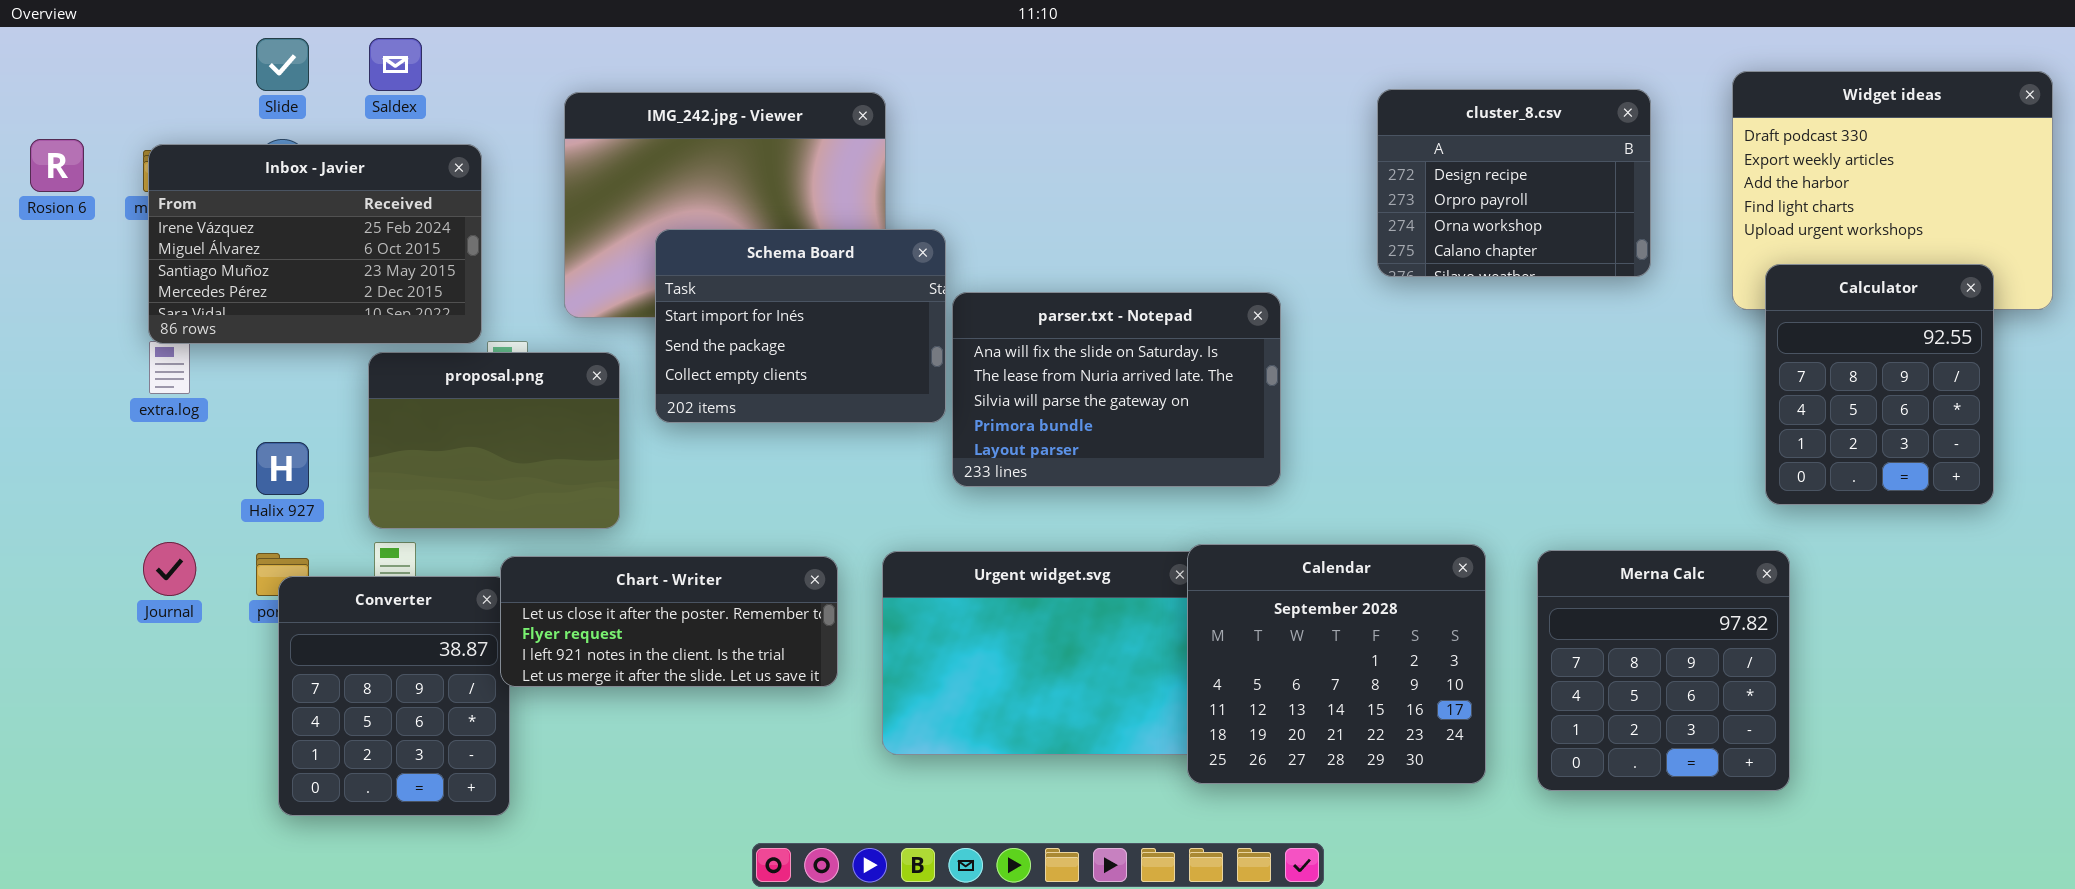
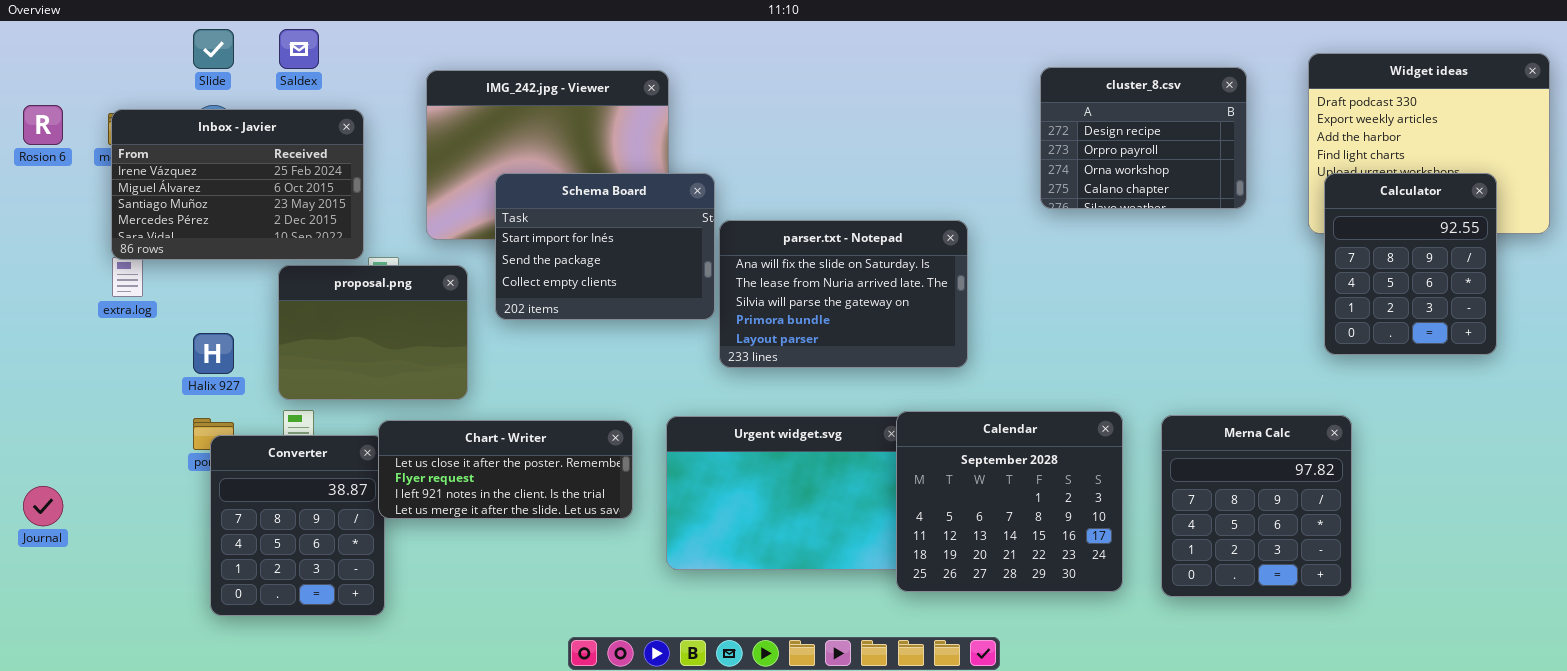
Calculator: [1765,264,1994,505] -> [1324,173,1497,355], moved
Journal: [143,542,196,596] -> [23,486,63,526], moved

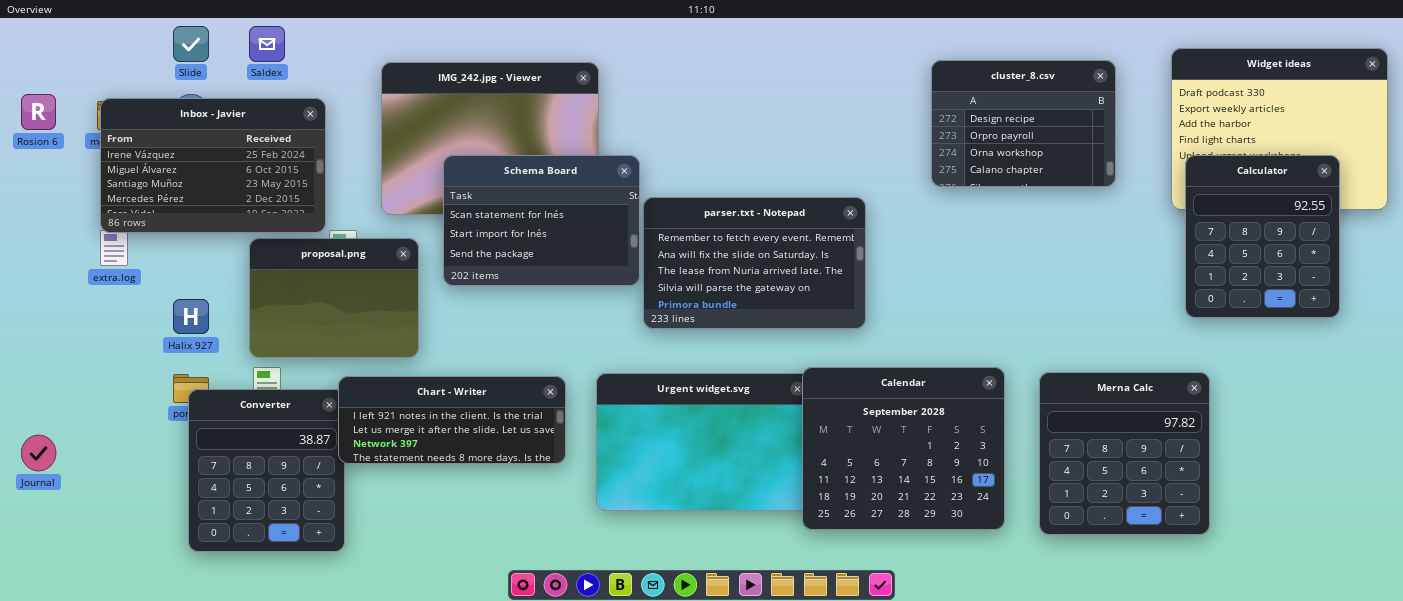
Schema Board: [495,173,715,320] -> [443,155,640,286], scrolled up 1 row
parser.txt - Notepad: [719,220,968,368] -> [643,197,866,329], scrolled up 1 row
Chart - Writer: [378,420,633,519] -> [338,376,566,464], scrolled down 2 rows

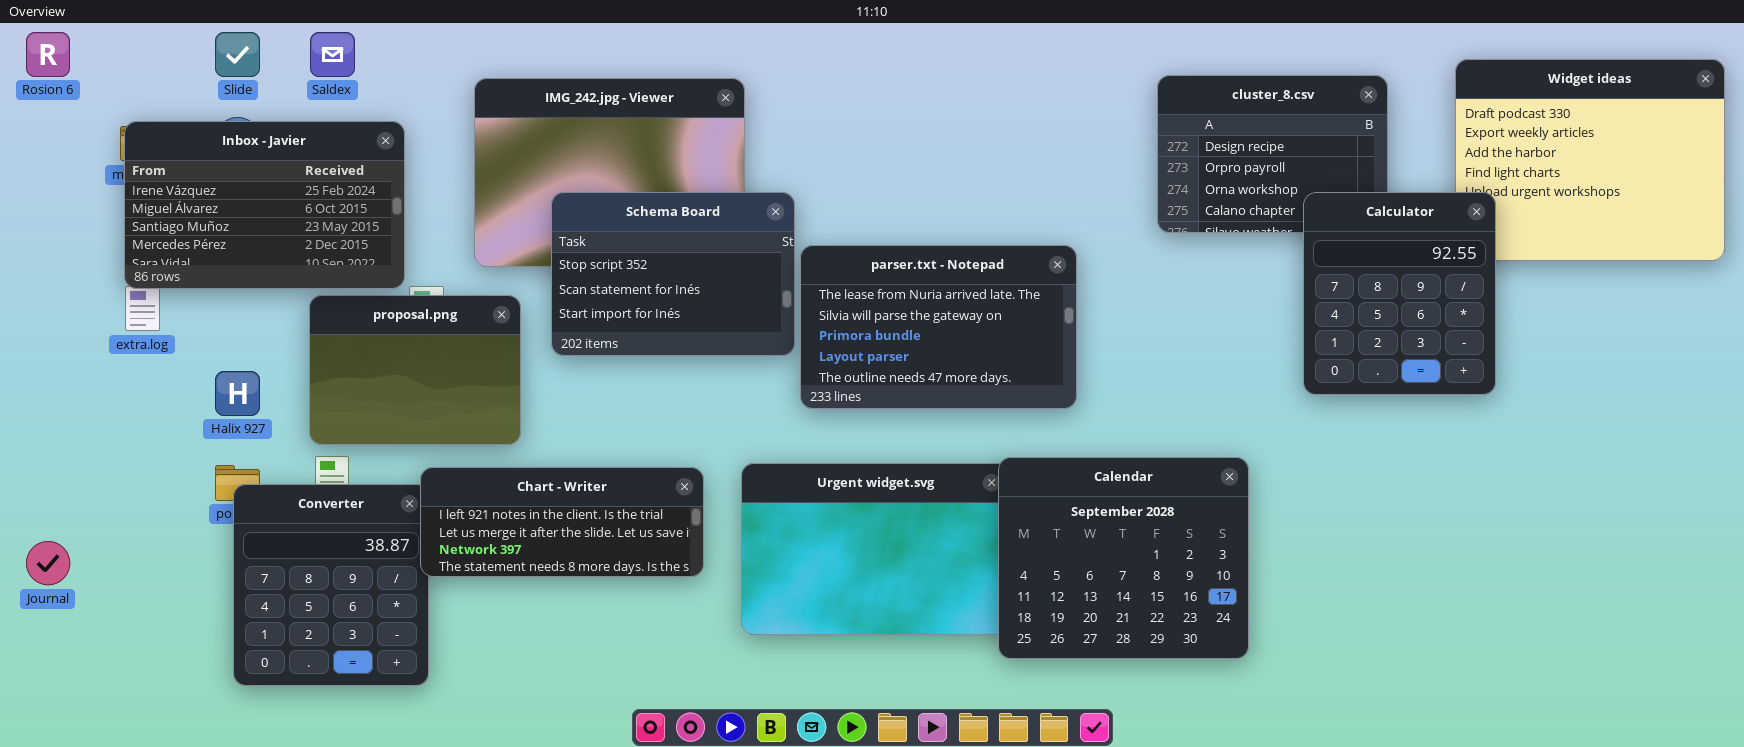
Rosion 6: [21,94,56,130] -> [26,32,70,77], moved
Schema Board: [443,155,640,286] -> [551,192,795,356], scrolled up 1 row
Calculator: [1185,155,1340,318] -> [1303,192,1496,395], moved
parser.txt - Notepad: [643,197,866,329] -> [800,245,1077,409], scrolled down 2 rows
Merna Calc: [1039,372,1210,535] -> none, closed

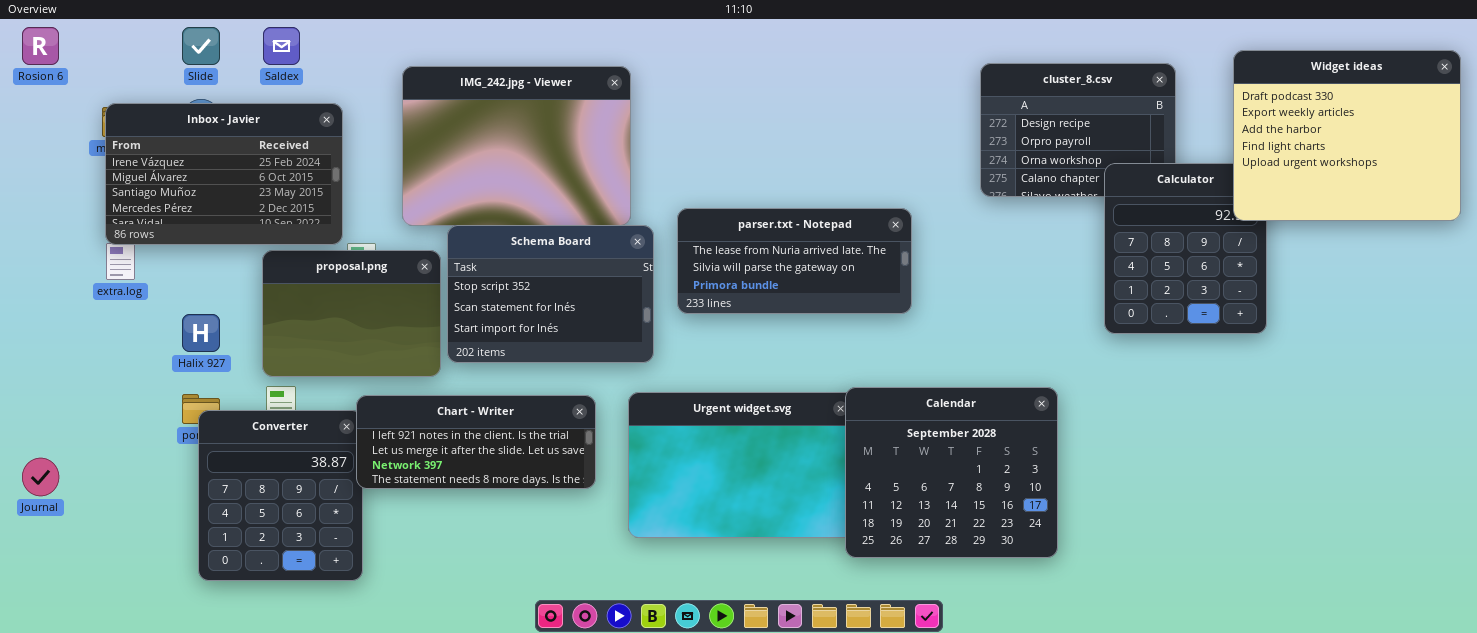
Widget ideas: [1455,59,1725,261] -> [1233,50,1461,221], raised
Schema Board: [551,192,795,356] -> [447,225,654,363], moved
parser.txt - Notepad: [800,245,1077,409] -> [677,208,912,314], resized

